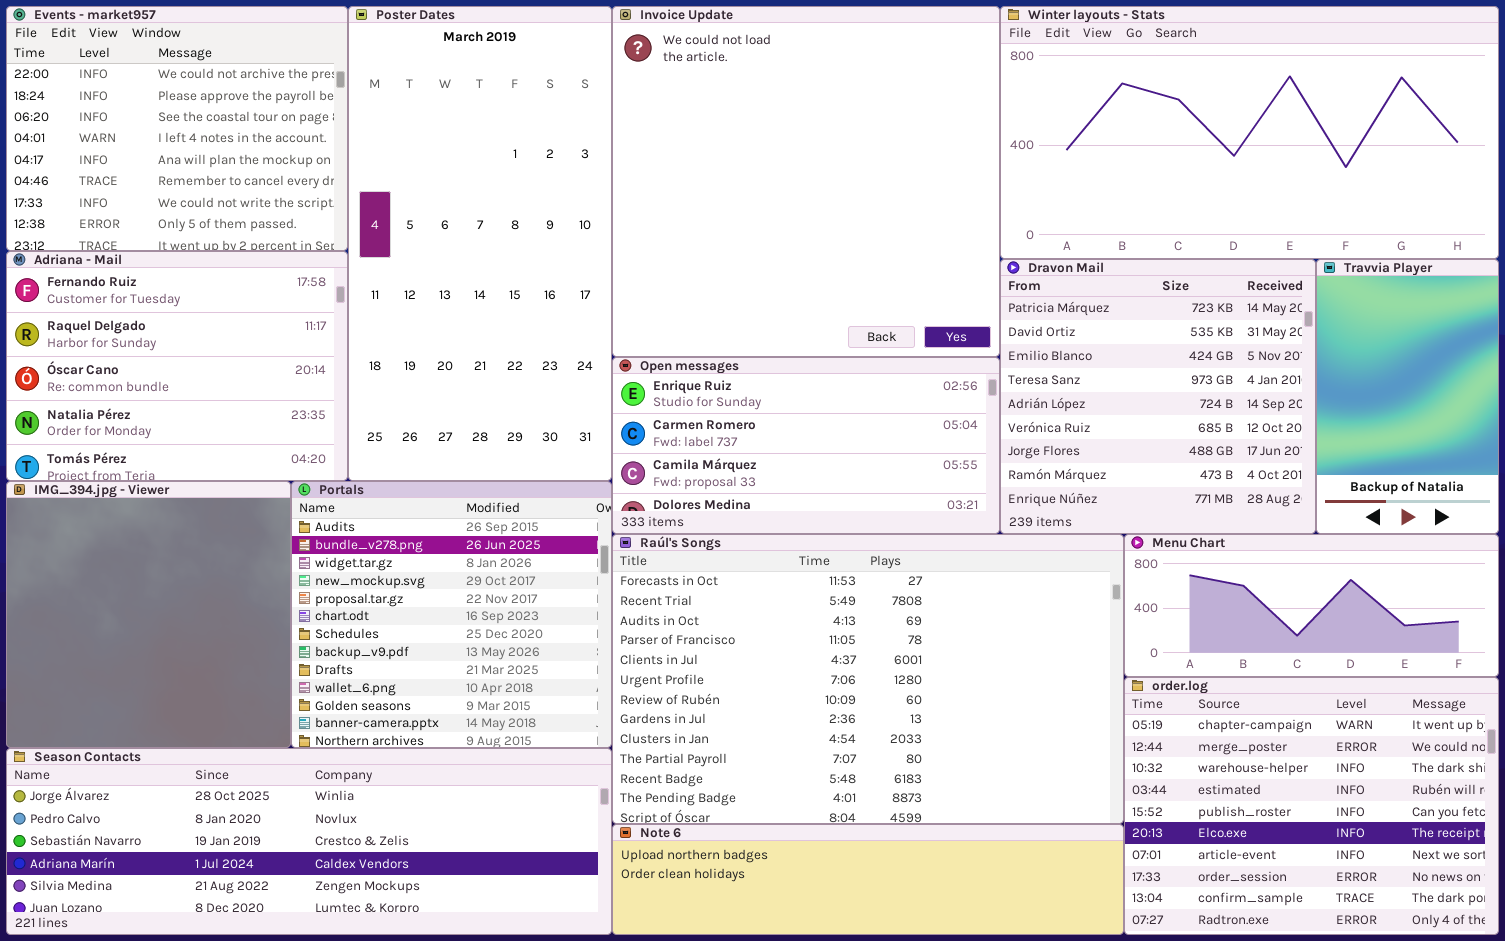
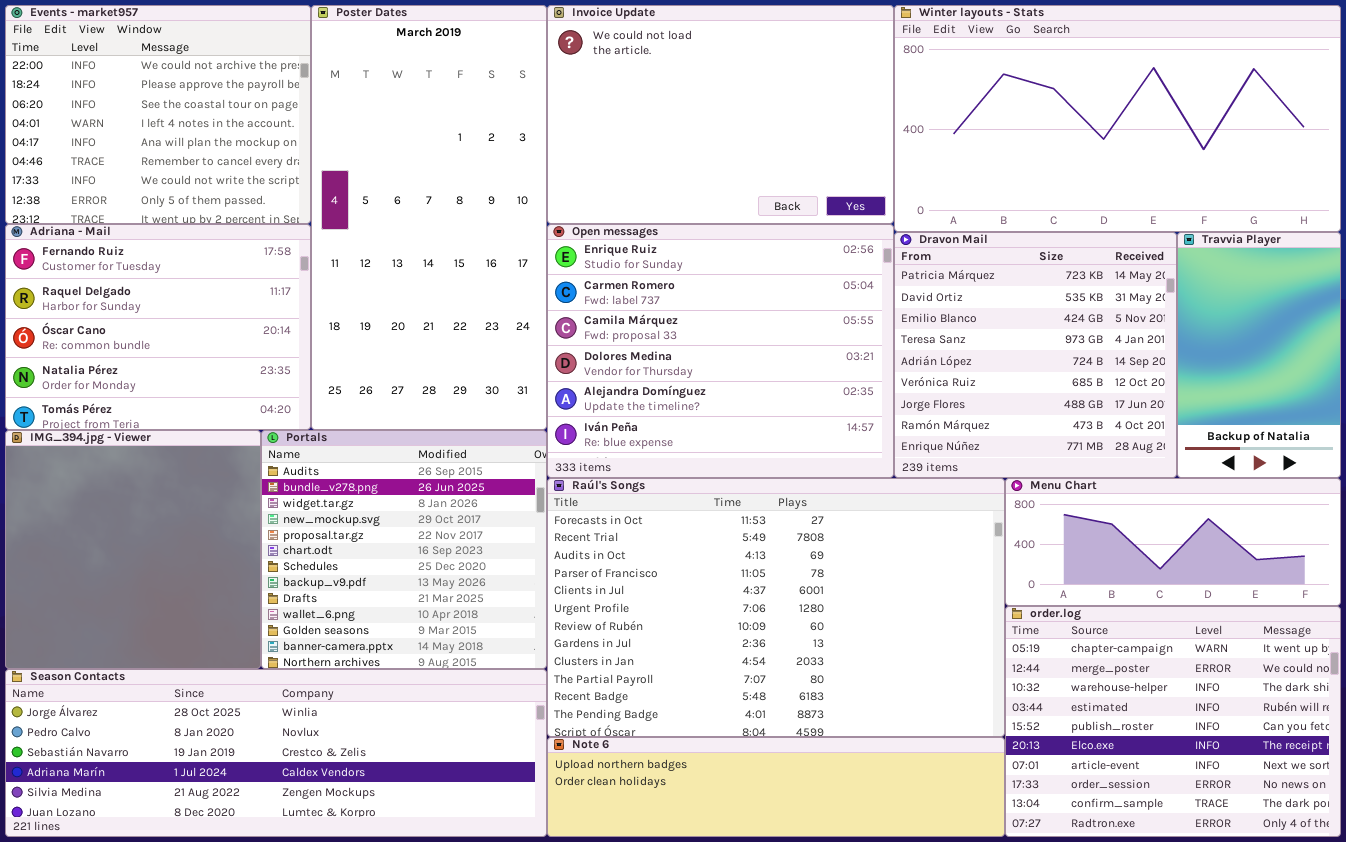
Invoice Update: [612,6,1000,357] -> [547,5,894,224], resized
Open messages: [612,357,1000,534] -> [547,224,894,478], resized

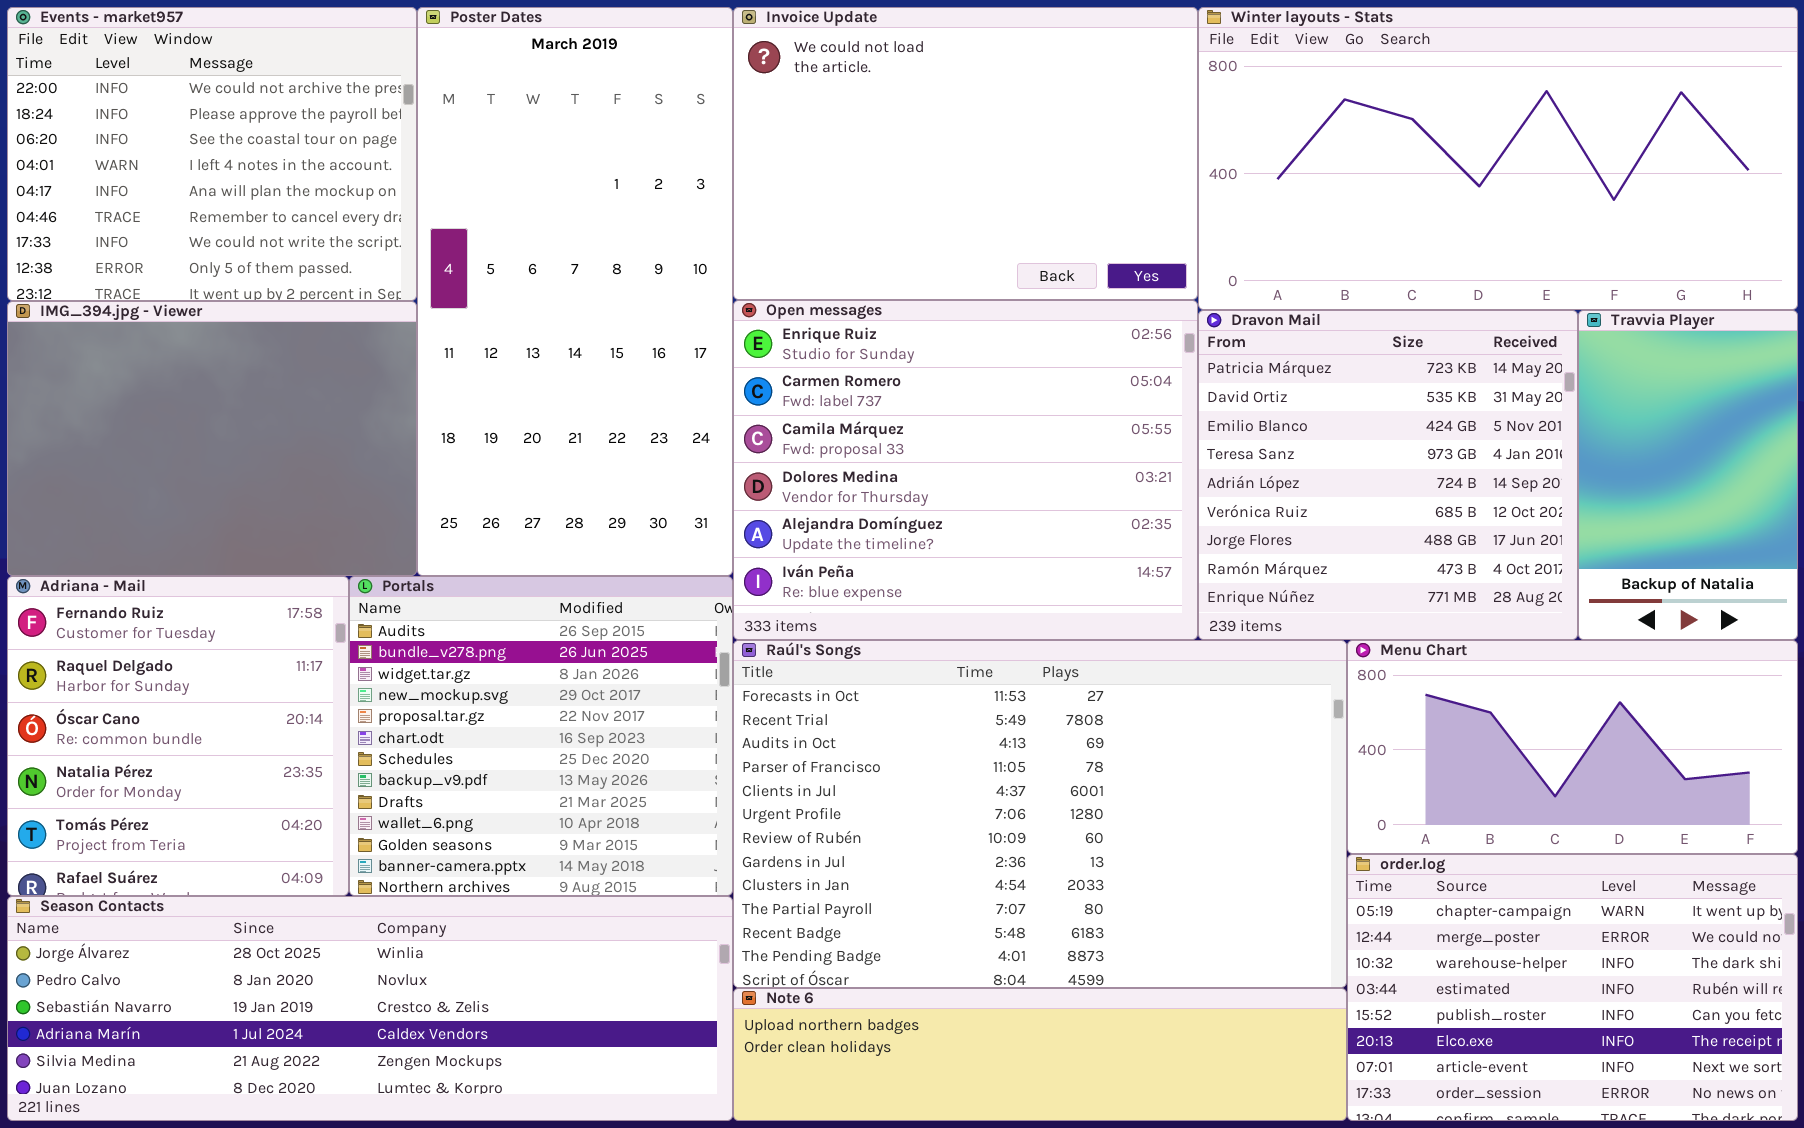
Adriana - Mail: [5,224,311,430] -> [7,576,349,896], moved, resized
IMG_394.jpg - Viewer: [5,430,261,669] -> [7,301,417,576], moved, resized
Menu Chart: [1005,478,1341,606] -> [1347,640,1798,854], resized
order.log: [1005,606,1341,837] -> [1347,854,1798,1121], resized

